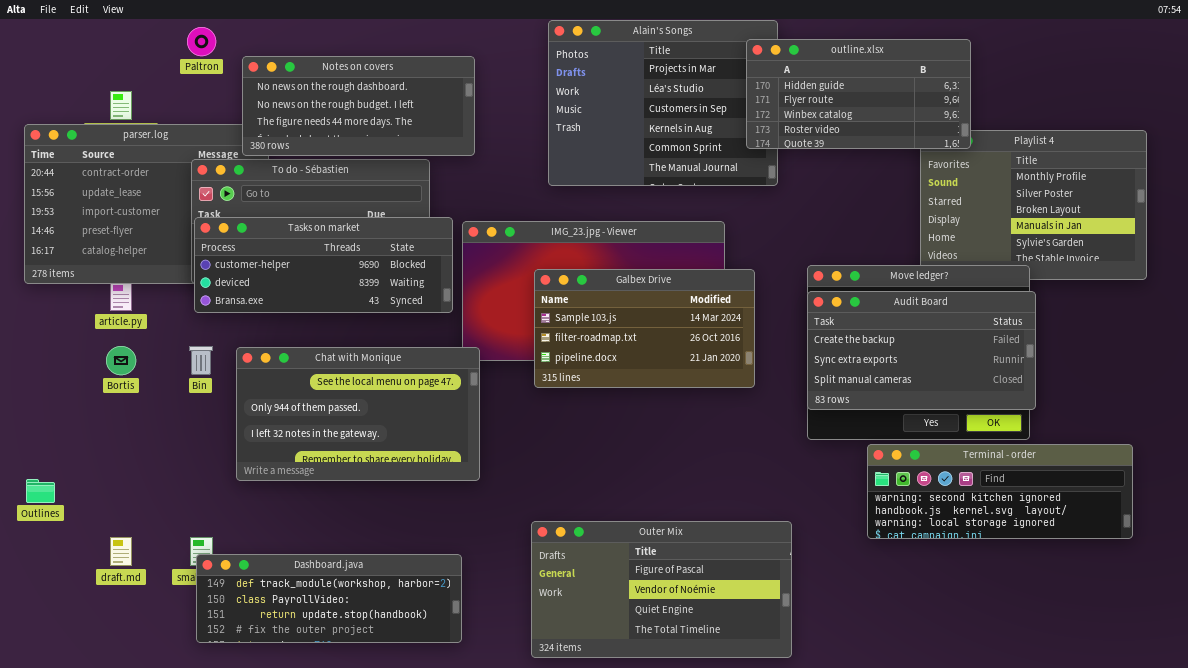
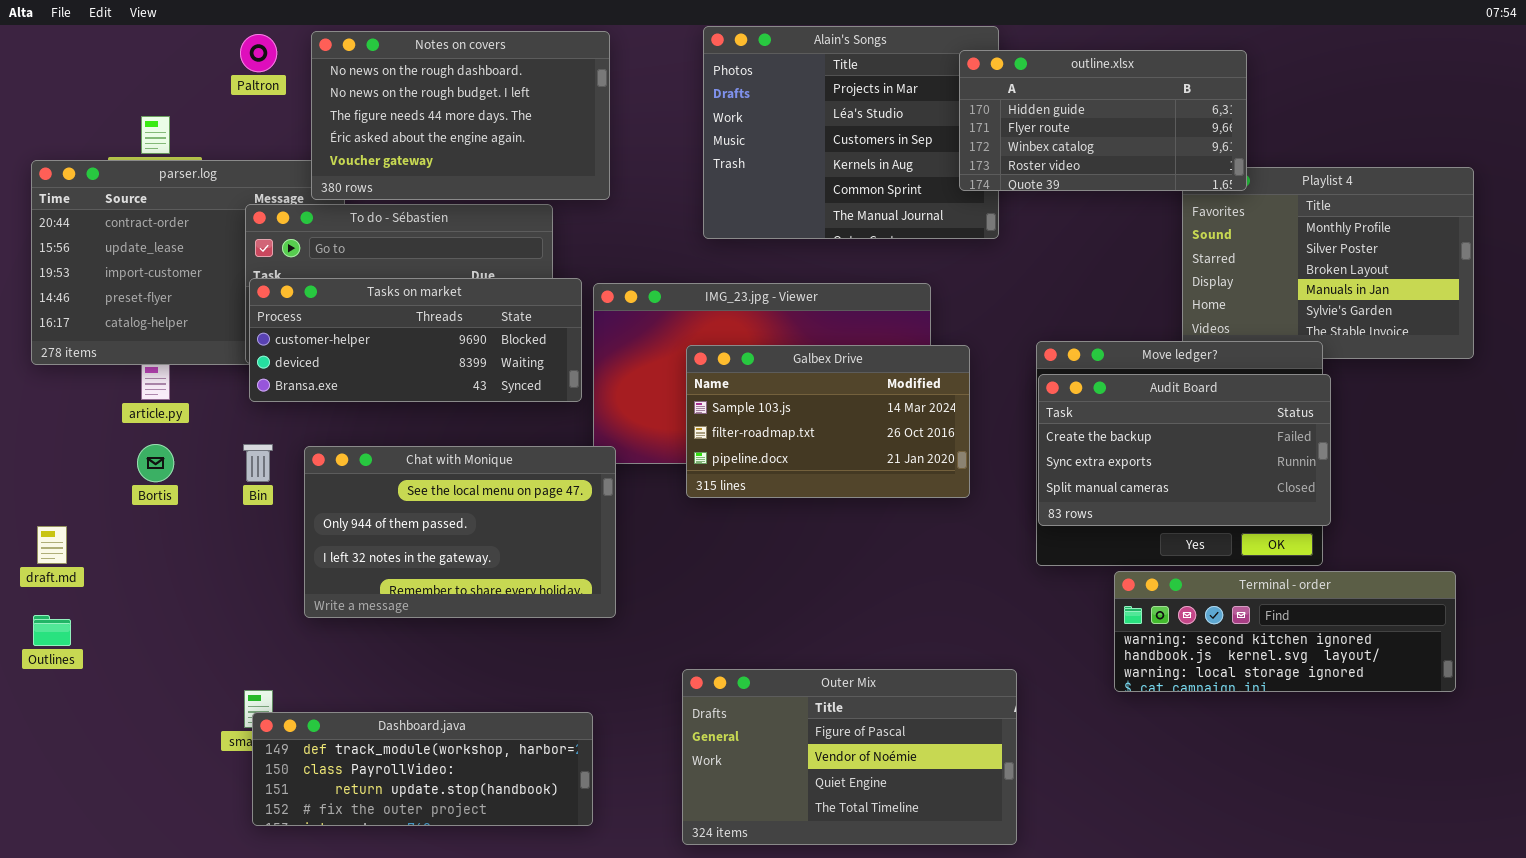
Notes on covers: [242,56,475,156] -> [311,31,610,200], resized
draft.md: [110,537,132,566] -> [37,526,67,564], moved

